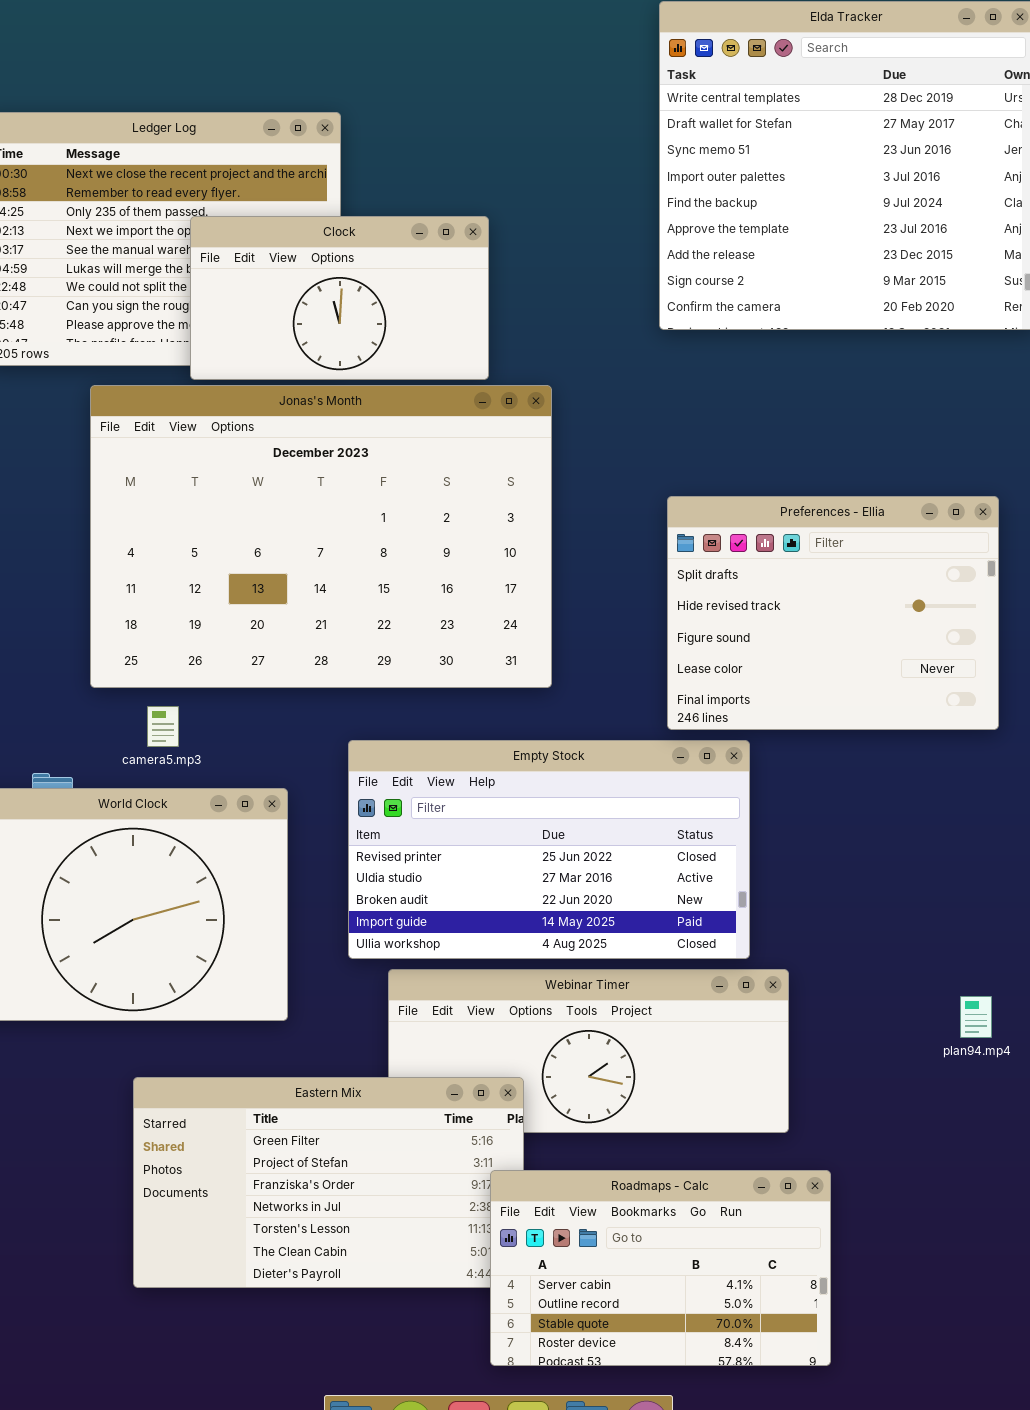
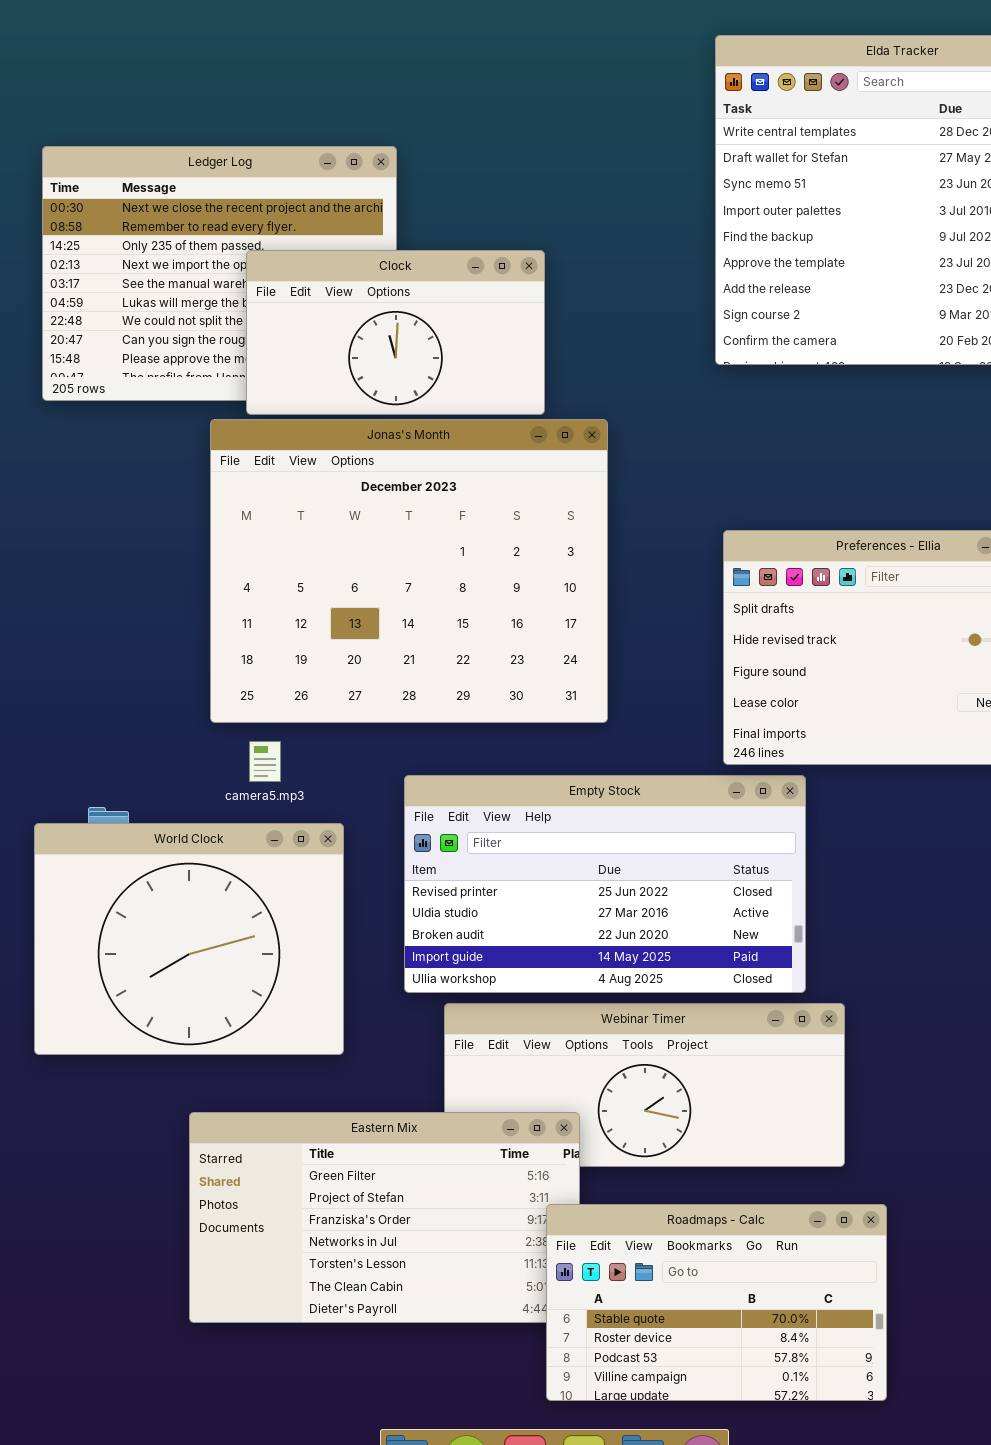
Jonas's Month: [90,385,552,688] -> [210,419,608,723], resized
camera5.mp3: [147,706,179,747] -> [249,741,281,782], moved
Roadmaps - Calc: [490,1170,831,1366] -> [546,1204,887,1401], scrolled down 2 rows

